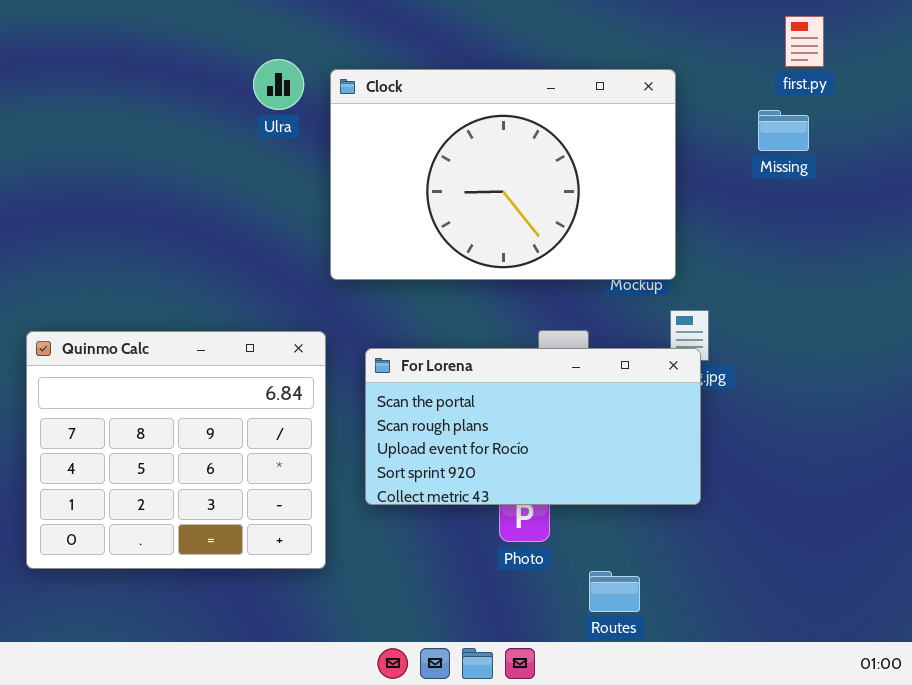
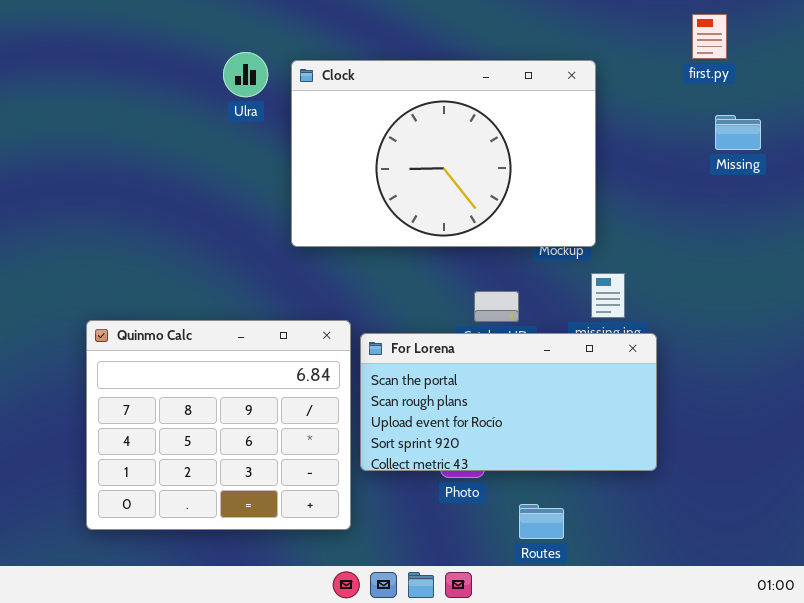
Missing: [758,110,809,151] -> [715,115,761,150], moved
Quinmo Calc: [26,331,326,569] -> [86,320,351,530], moved
For Lorena: [365,348,701,505] -> [360,333,657,471], moved

